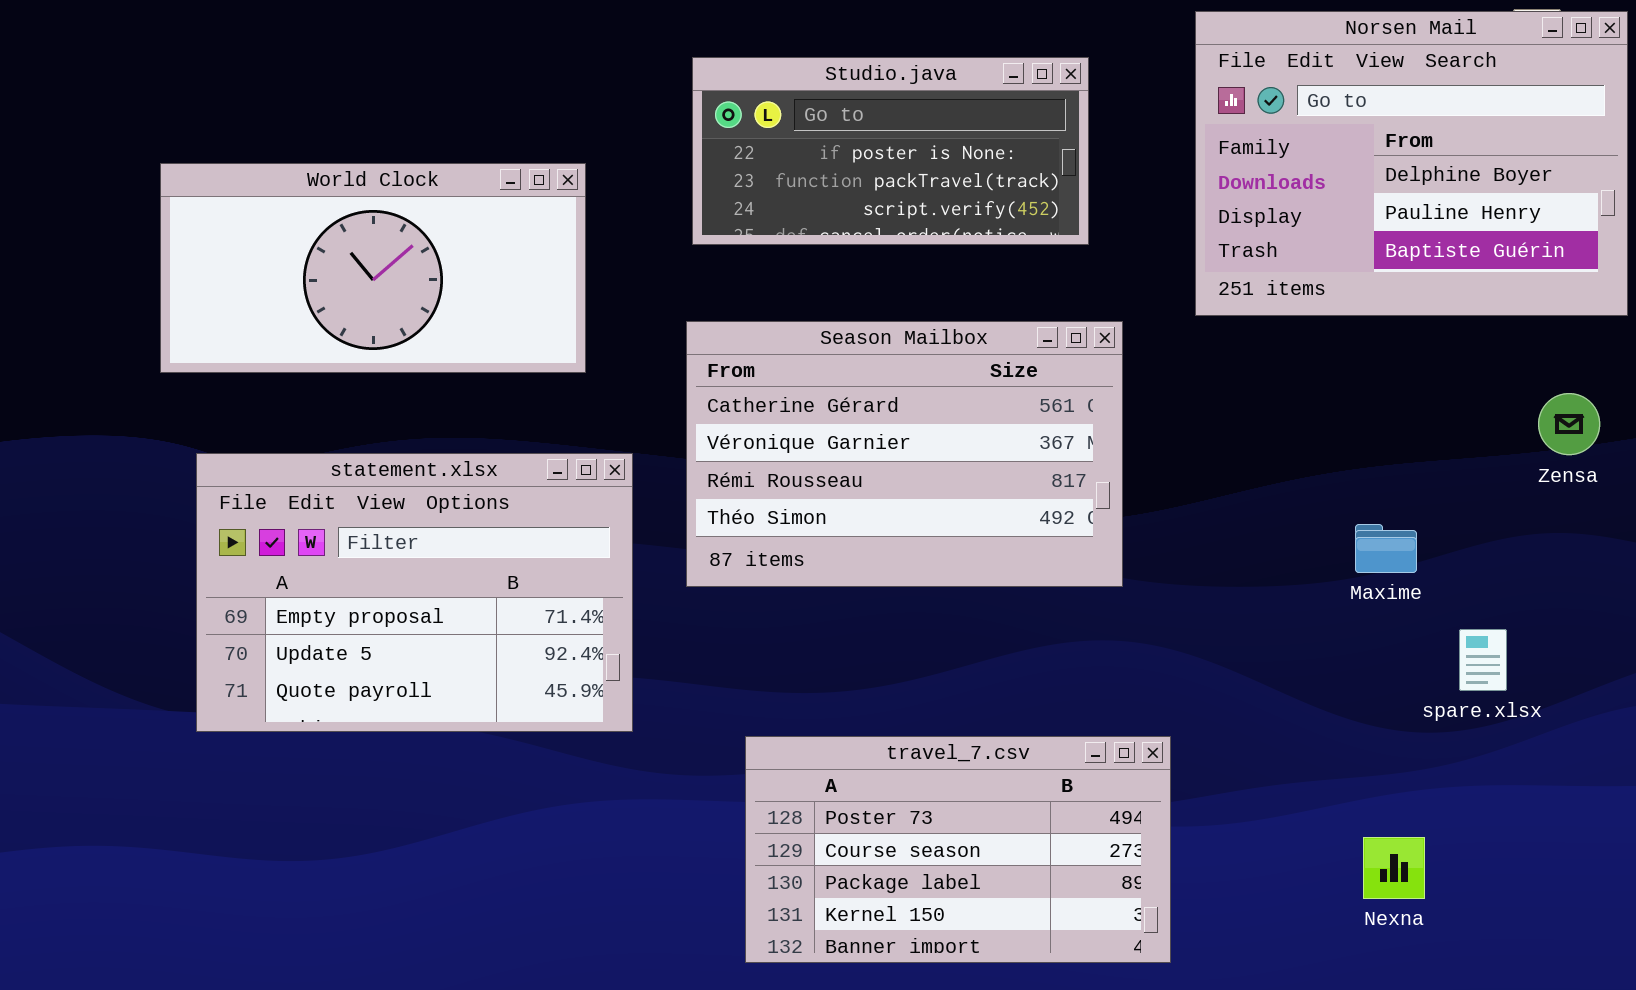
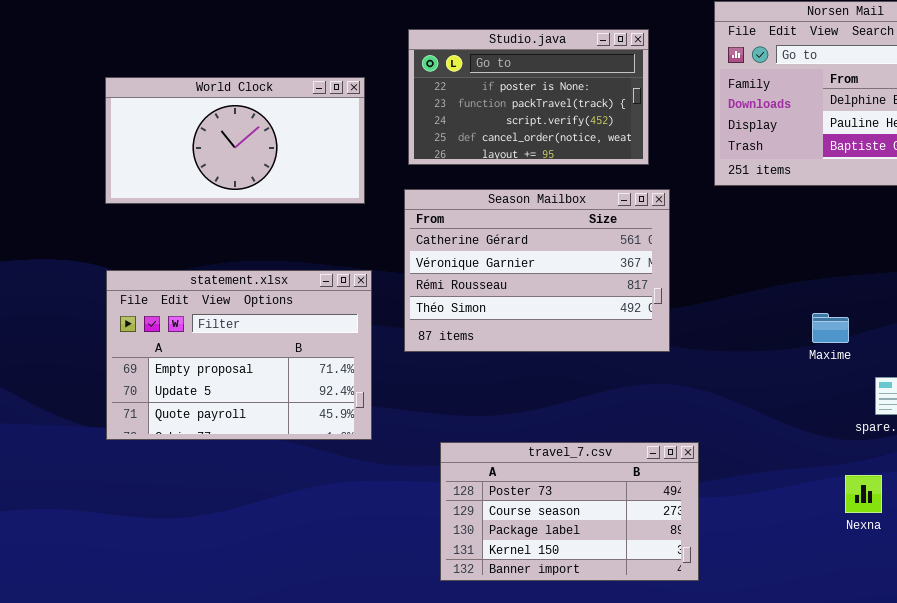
Studio.java: [692,57,1089,245] -> [408,29,649,165], resized
World Clock: [160,163,586,373] -> [105,77,365,204], moved
Nexna: [1363,837,1425,899] -> [845,475,882,513], moved

